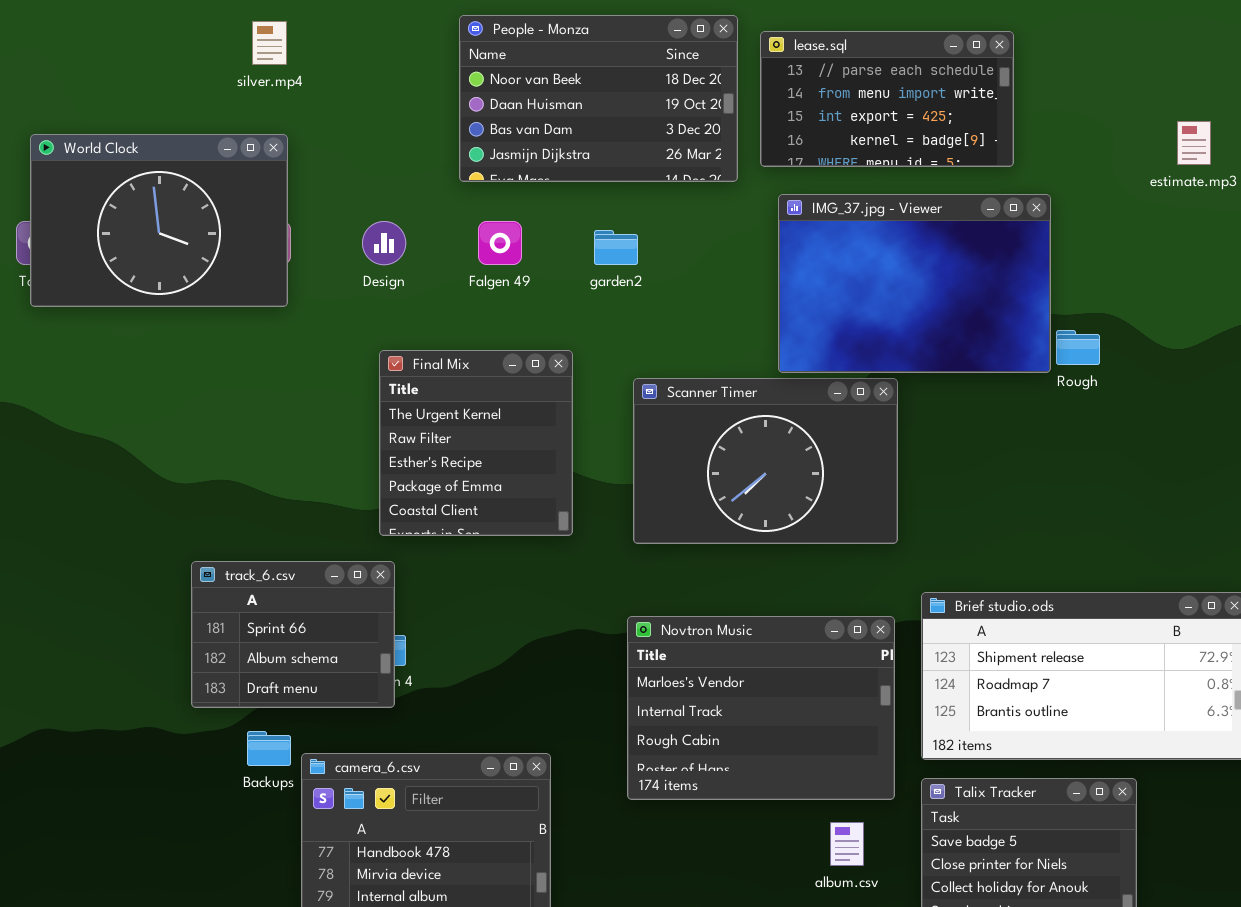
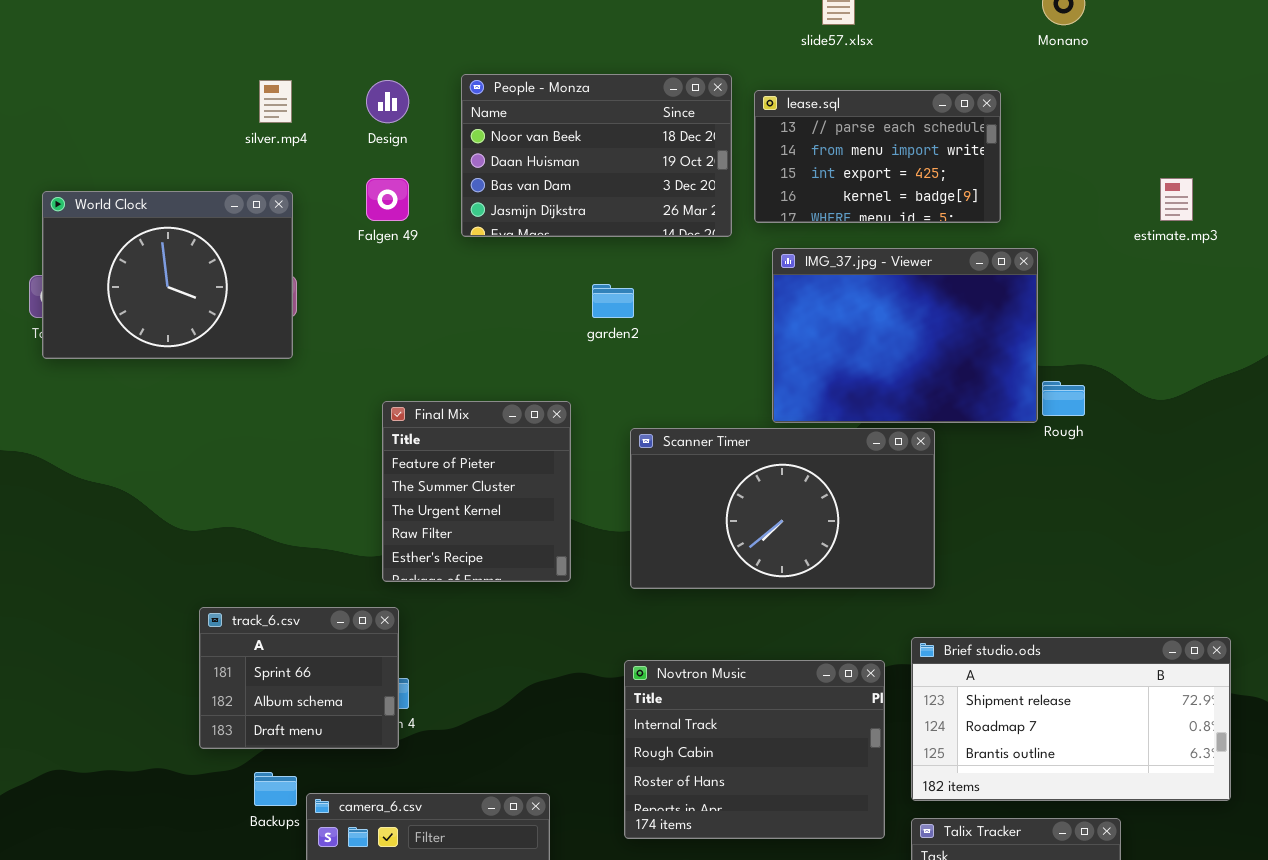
Design: [362,221,406,265] -> [366,80,409,123], moved
Falgen 49: [478,221,522,265] -> [366,178,409,221], moved
Final Mix: [379,350,573,536] -> [382,401,571,582], scrolled up 2 rows
Scanner Timer: [633,378,898,544] -> [630,428,935,589], resized
Novtron Music: [627,616,895,800] -> [624,660,885,839], scrolled down 1 row

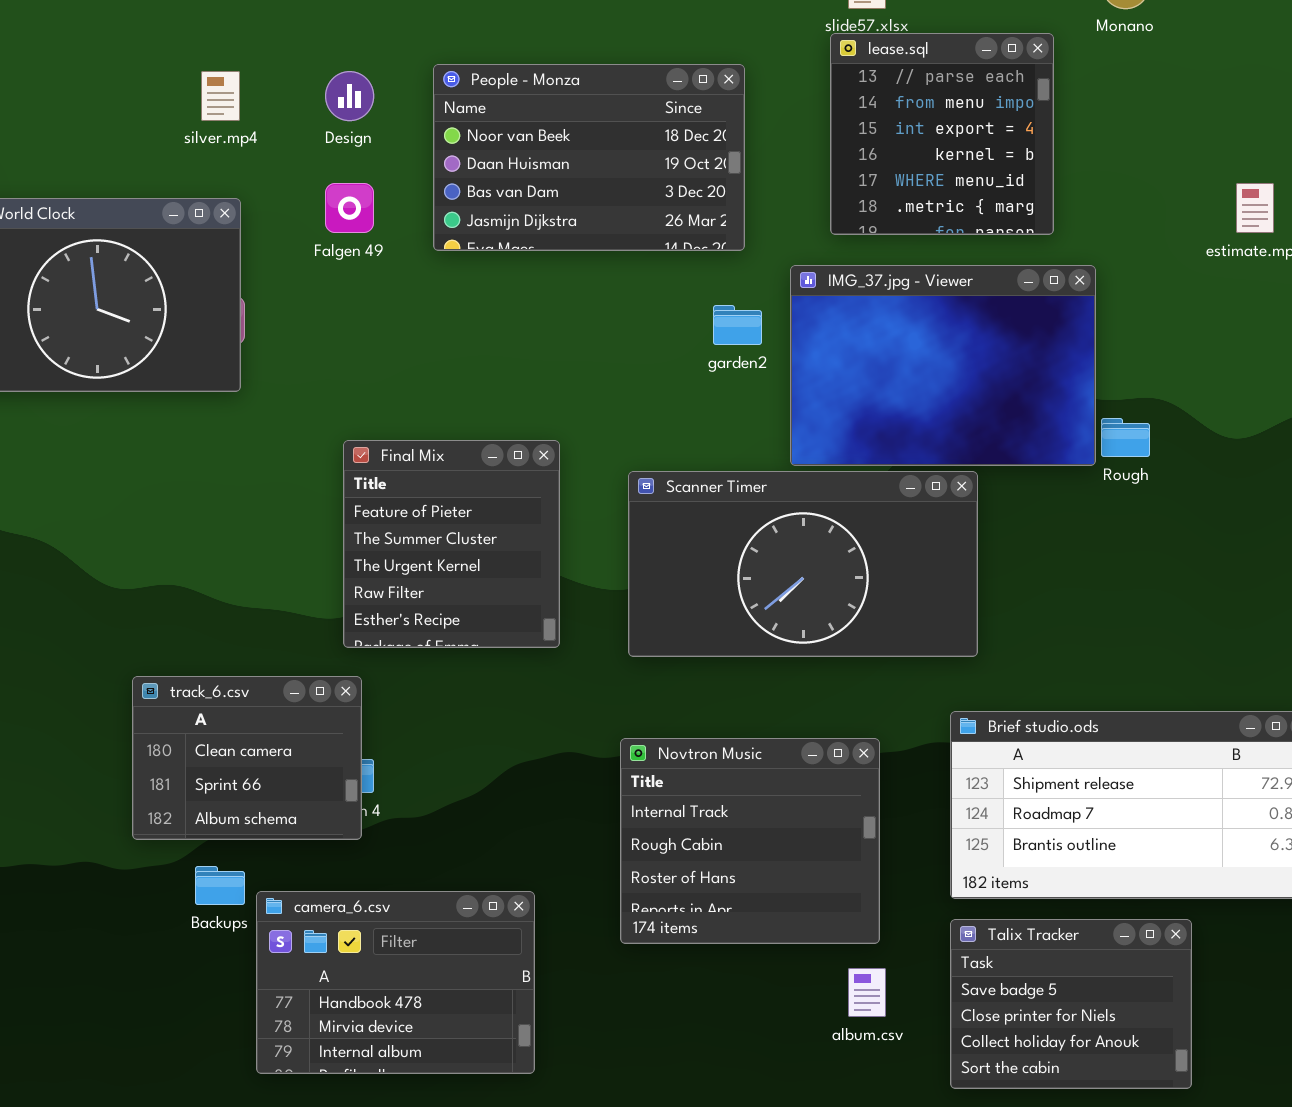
lease.sql: [754,90,1001,223] -> [830,33,1054,235], resized
garden2: [592,284,634,318] -> [713,305,762,345], moved
track_6.csv: [199,607,399,749] -> [132,676,362,840], scrolled up 1 row
Novtron Music: [624,660,885,839] -> [620,738,880,944], resized

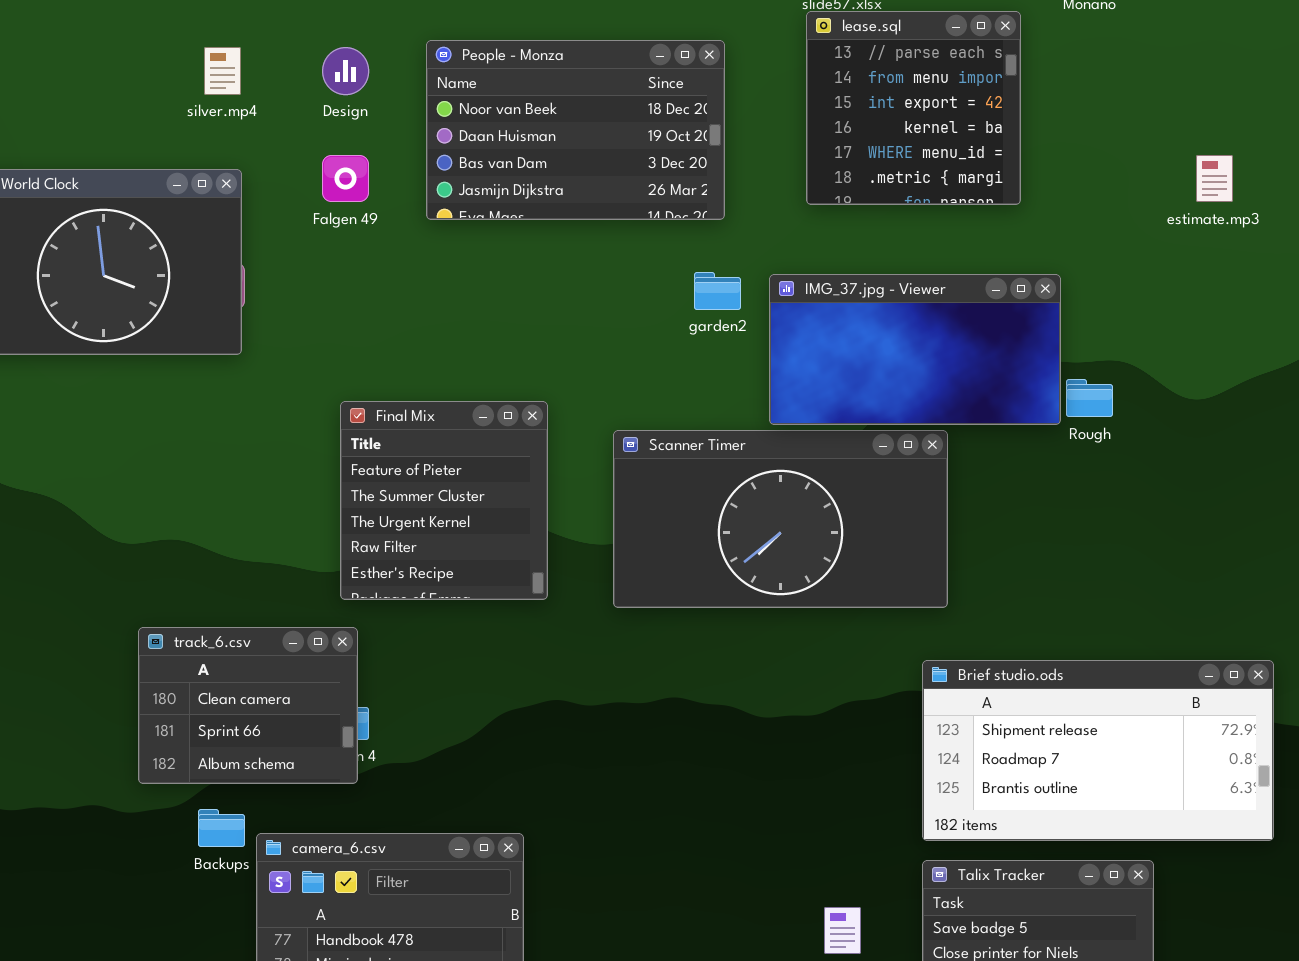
IMG_37.jpg - Viewer: [790,265,1096,466] -> [769,274,1061,425], resized
Novtron Music: [620,738,880,944] -> none, closed

